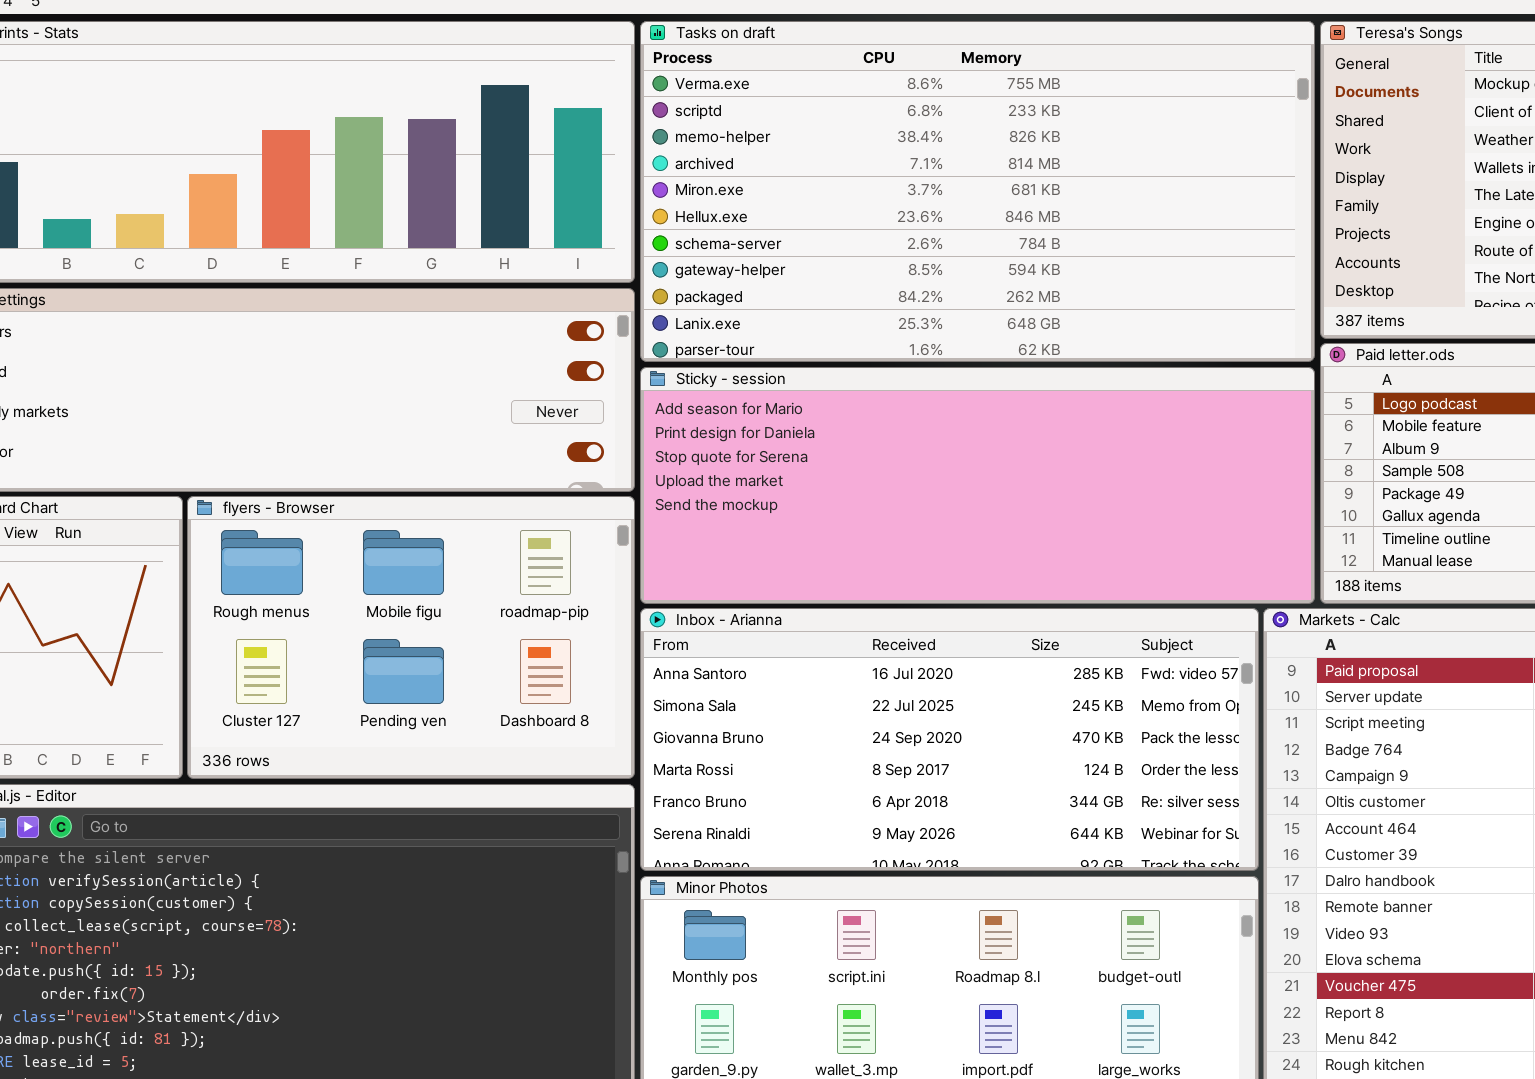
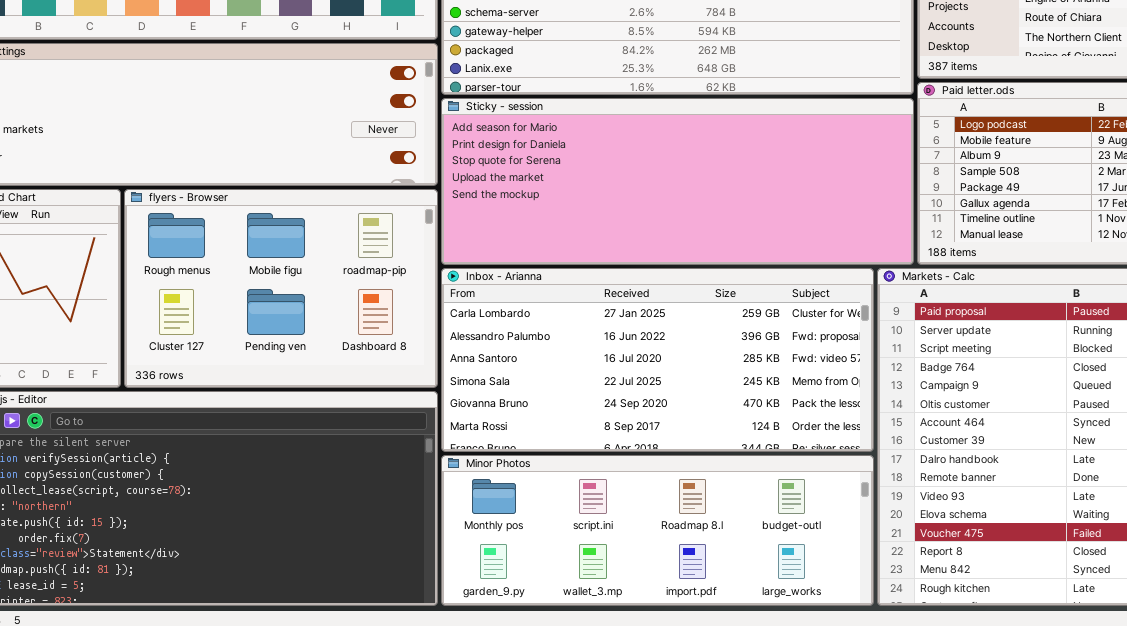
Inbox - Arianna: [640,608,1259,871] -> [441,268,874,452], scrolled up 2 rows

